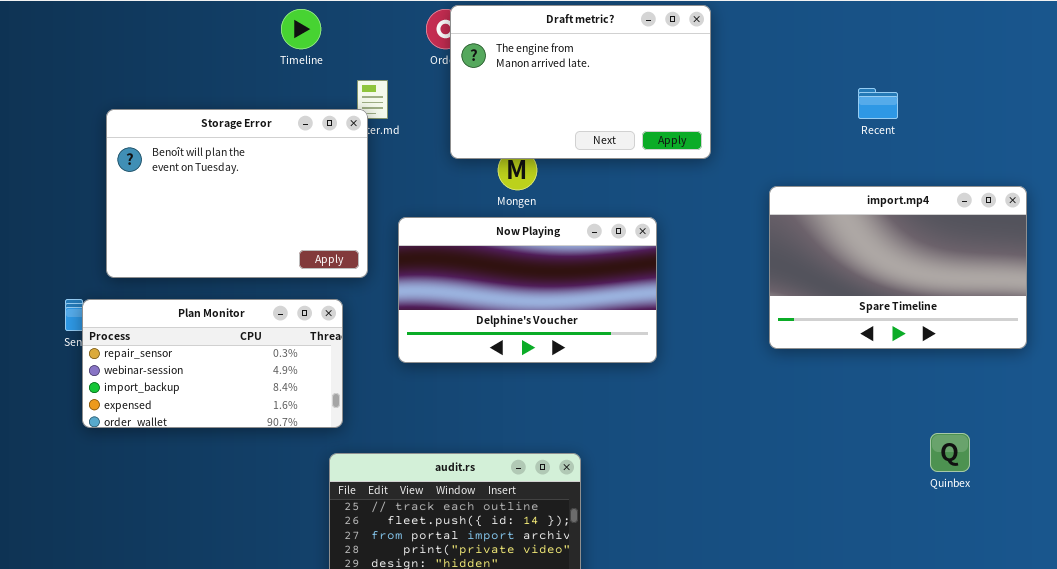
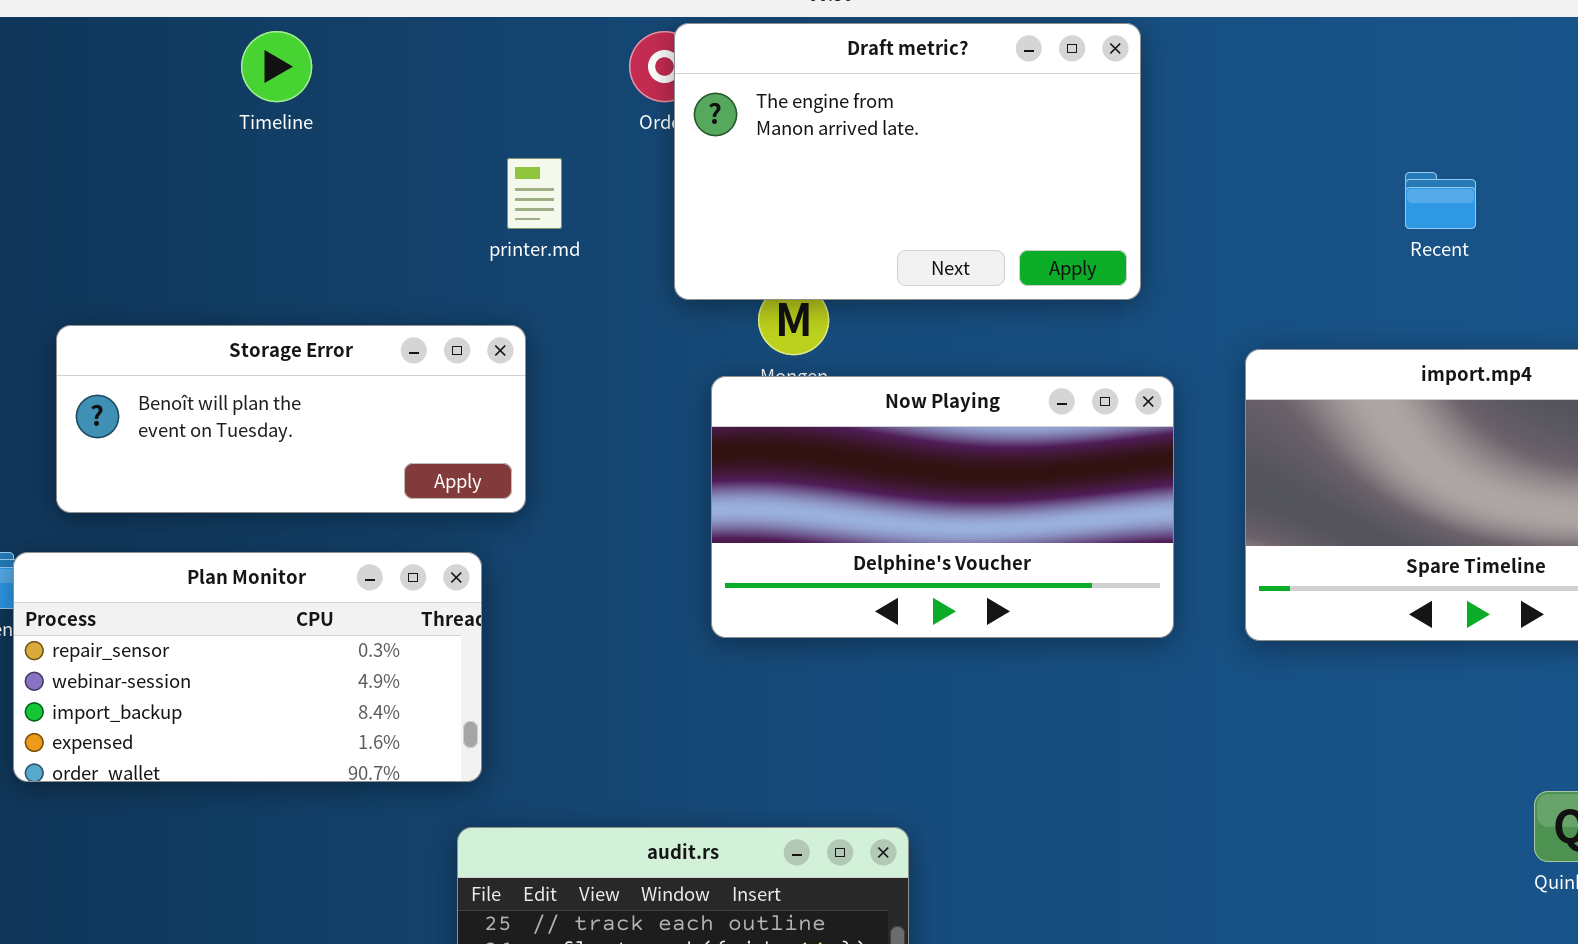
Timeline: [281,9,321,49] -> [241,31,312,102], moved
Storage Error: [106,109,368,278] -> [56,325,526,513], resized
Now Playing: [398,217,657,363] -> [711,376,1174,638], moved

